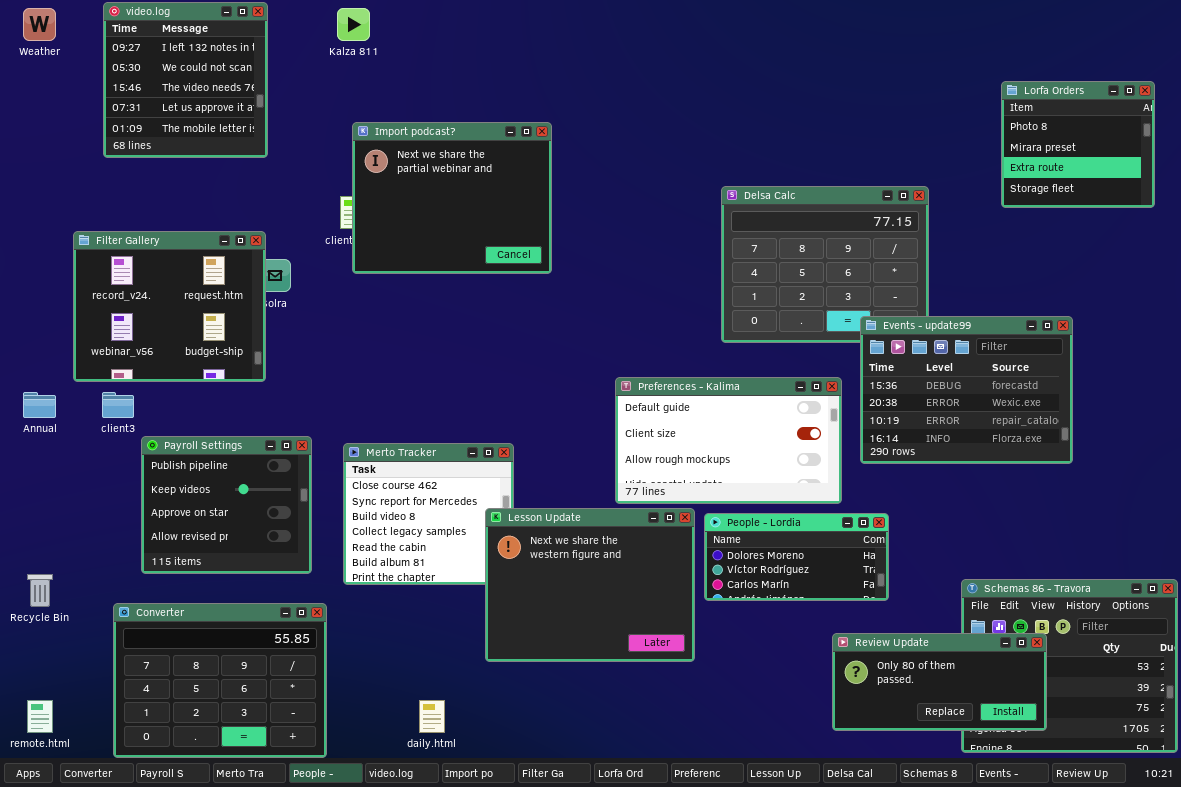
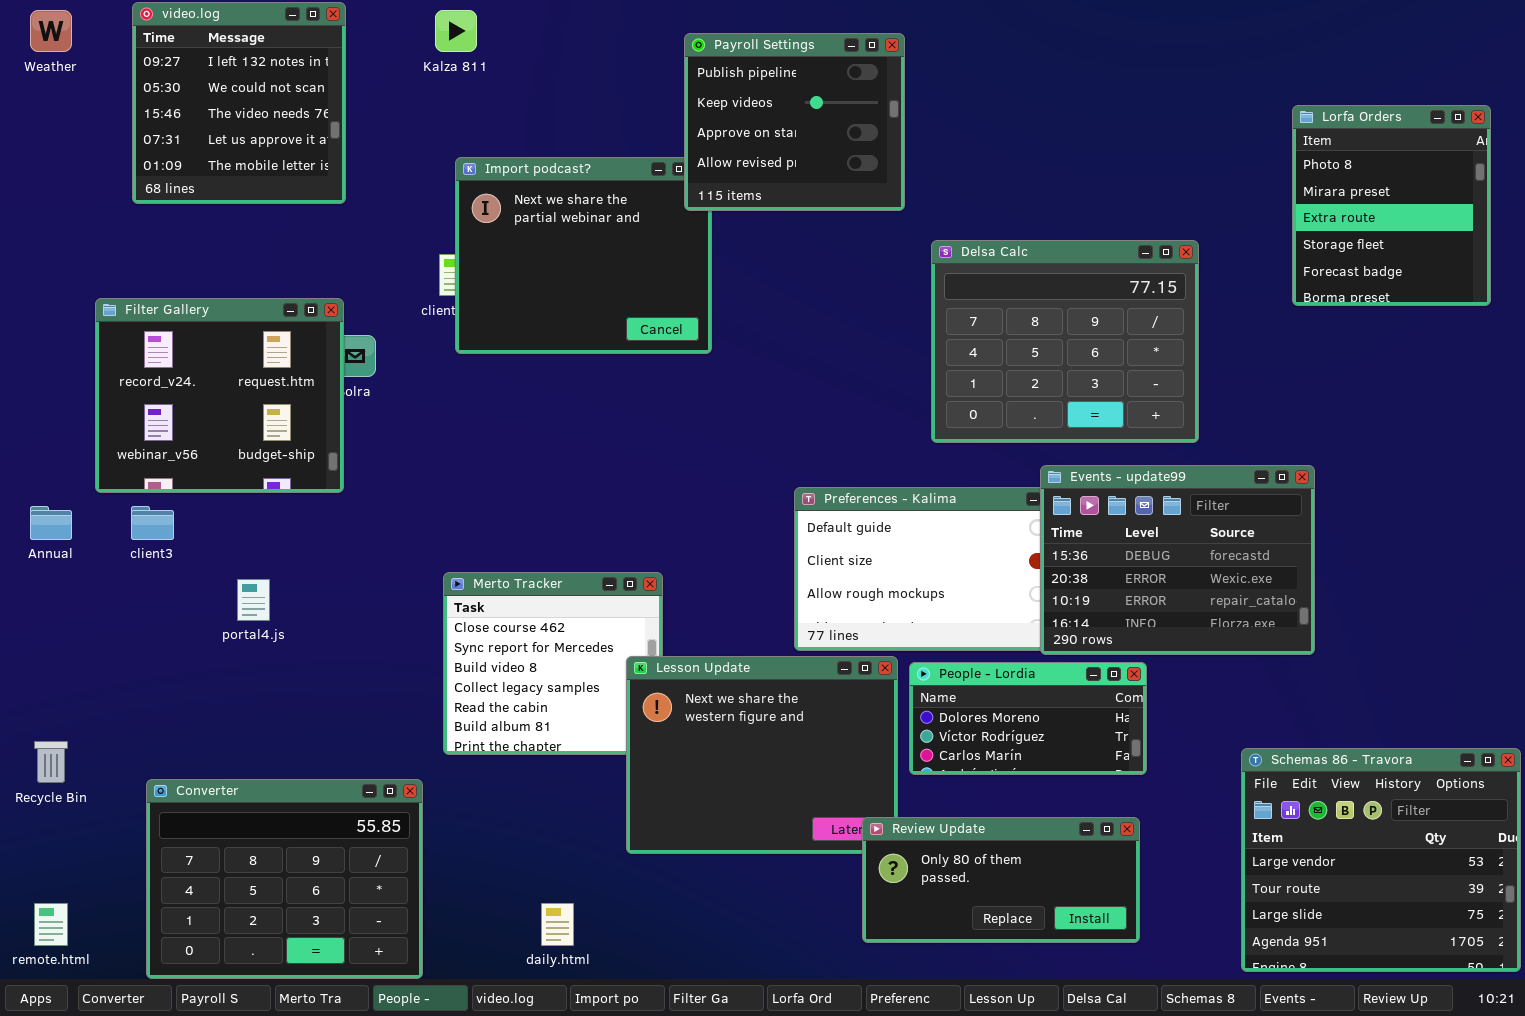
Lorfa Orders: [1001,81,1155,208] -> [1292,105,1491,306], resized
Events - update99: [860,316,1073,464] -> [1040,465,1315,655], moved
Payroll Settings: [141,436,312,574] -> [684,33,905,211], moved
Review Update: [832,633,1047,731] -> [862,817,1140,943], moved

